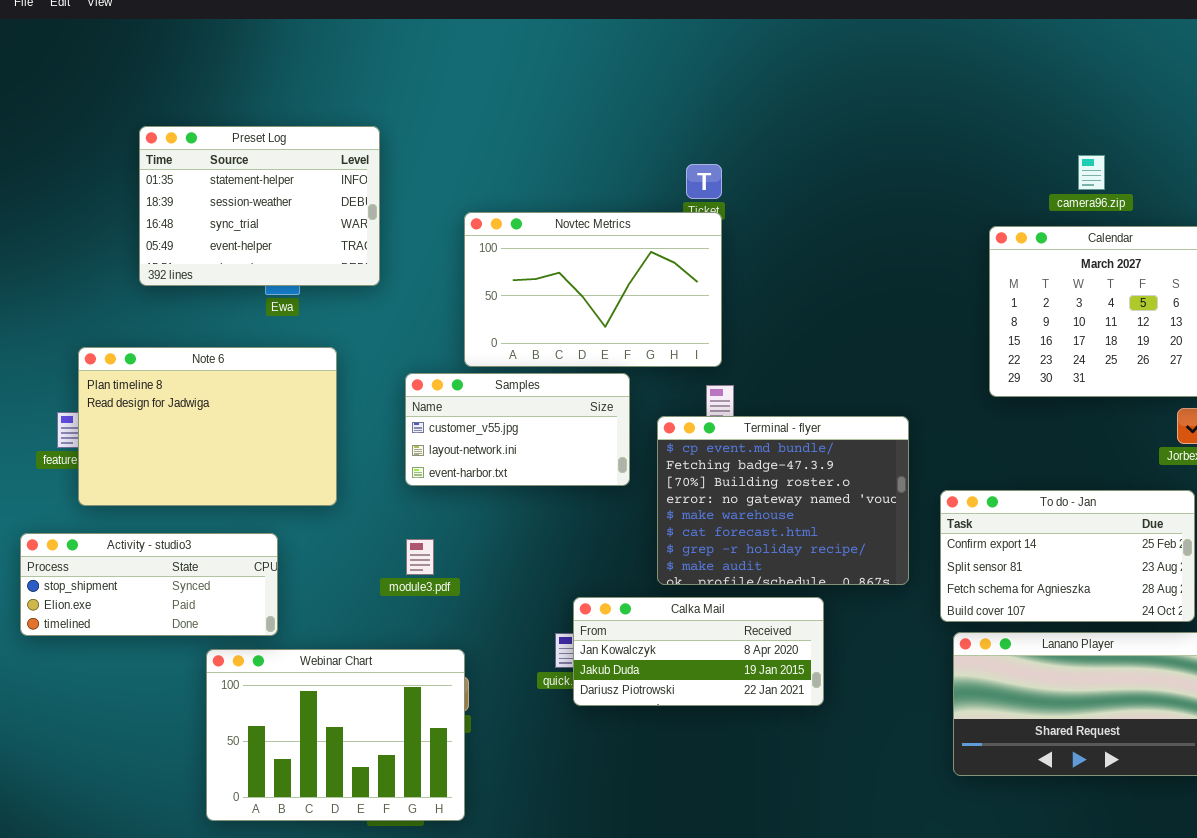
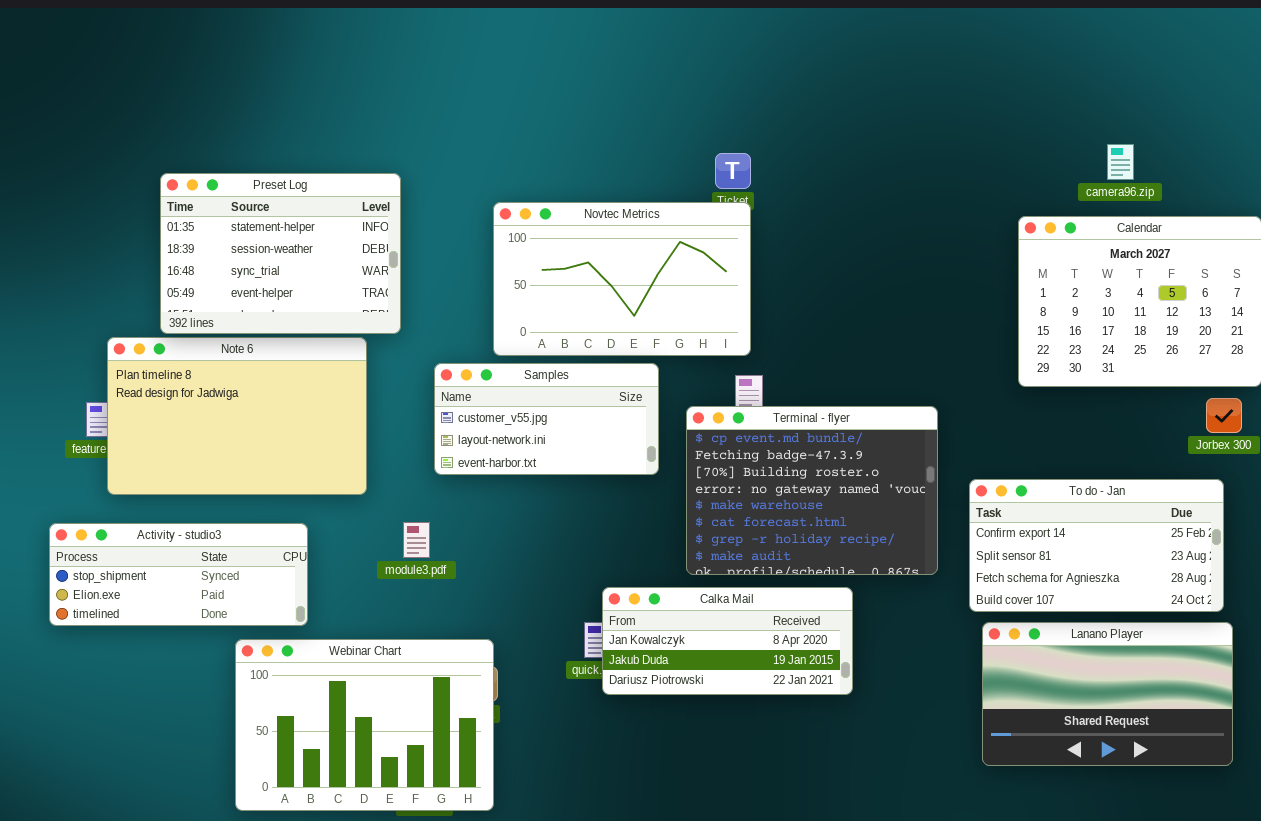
Preset Log: [139,126,380,286] -> [160,173,401,334], moved
module3.pdf: [406,539,434,575] -> [403,522,430,558], moved

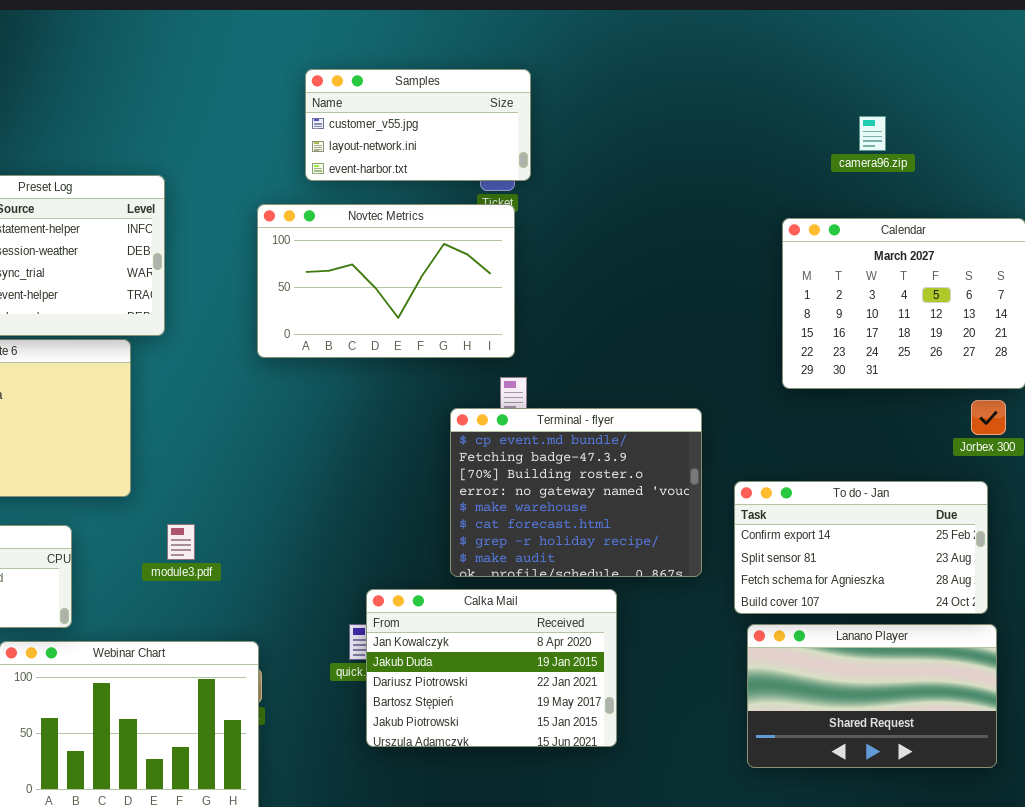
camera96.zip: [1107,144,1134,180] -> [859,116,886,151], moved
Samples: [434,363,659,475] -> [305,69,531,181], moved
Calka Mail: [602,587,853,695] -> [366,589,617,747], resized

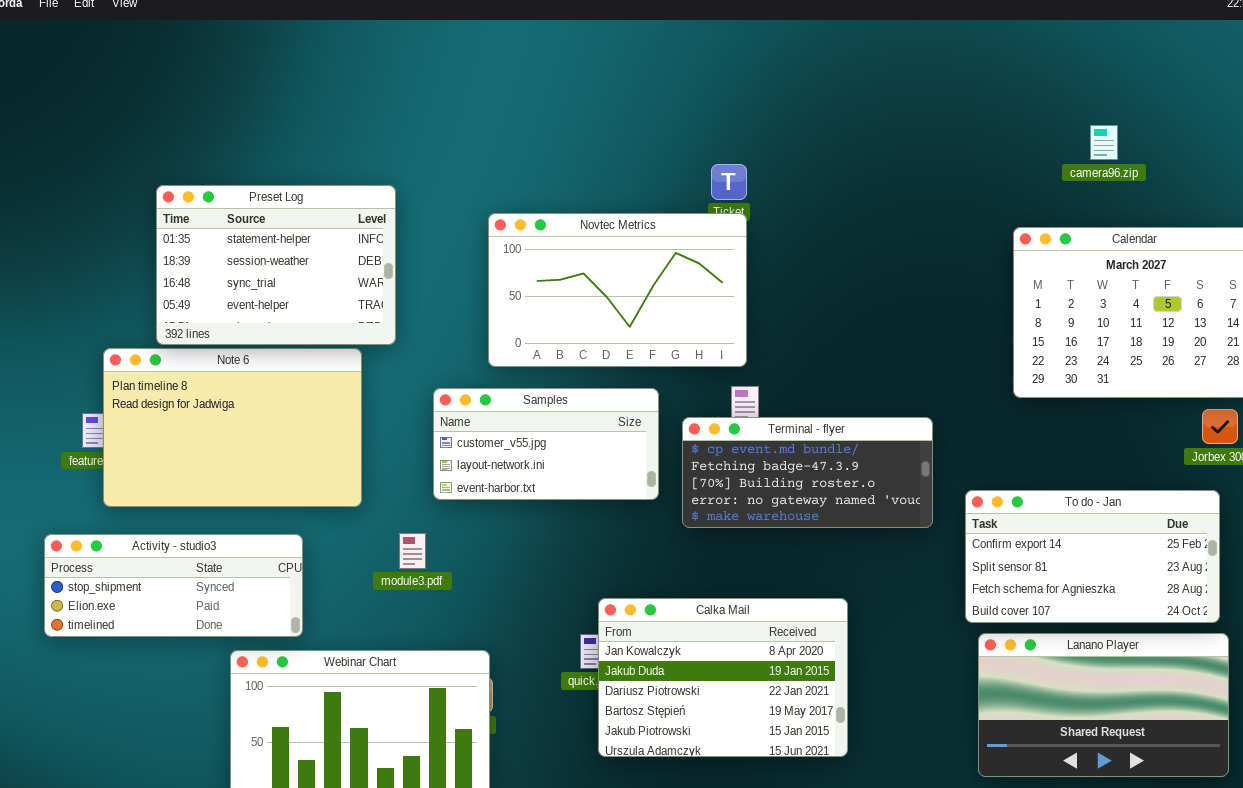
Samples: [305,69,531,181] -> [433,388,659,500], moved
Terminal - flyer: [450,408,702,577] -> [682,417,933,528], resized

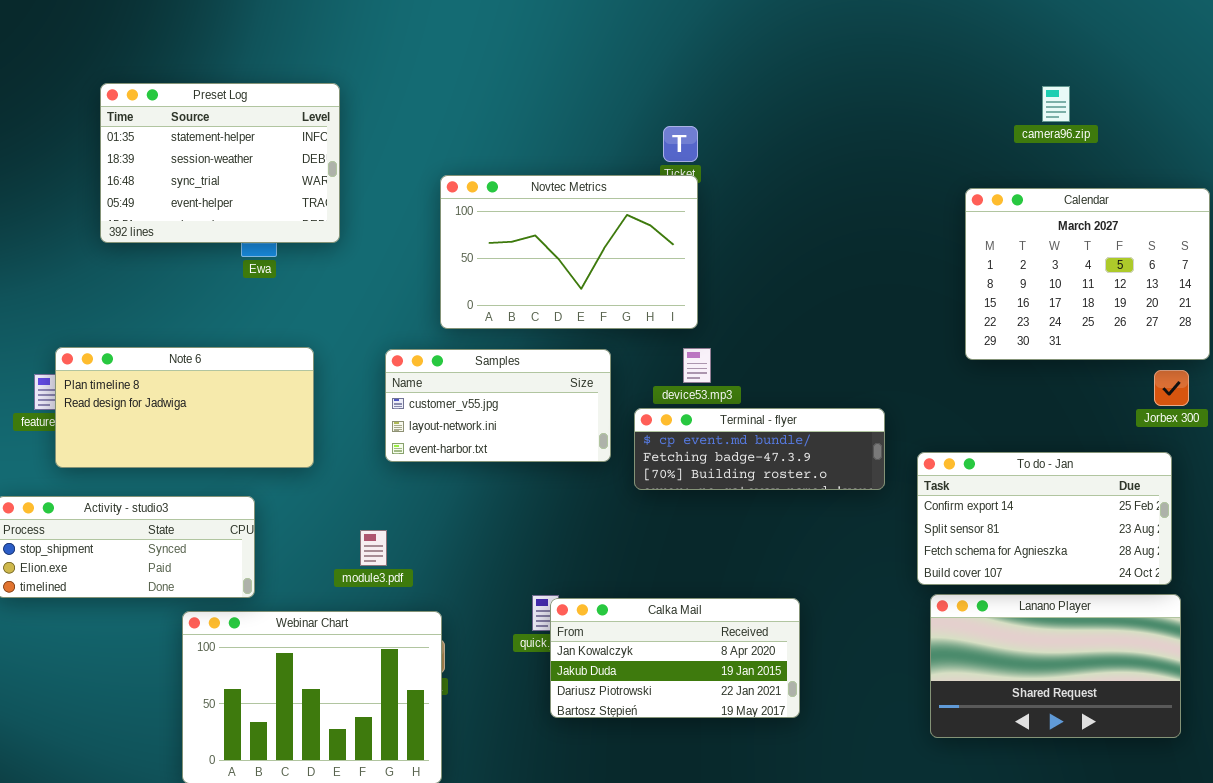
Preset Log: [156,185,396,345] -> [100,83,340,243], moved
Note 6: [103,348,362,507] -> [55,347,314,468], resized
Terminal - flyer: [682,417,933,528] -> [634,408,885,490], resized
module3.pdf: [399,533,426,569] -> [360,530,387,566], moved
Calka Mail: [598,598,848,757] -> [550,598,800,718], resized

